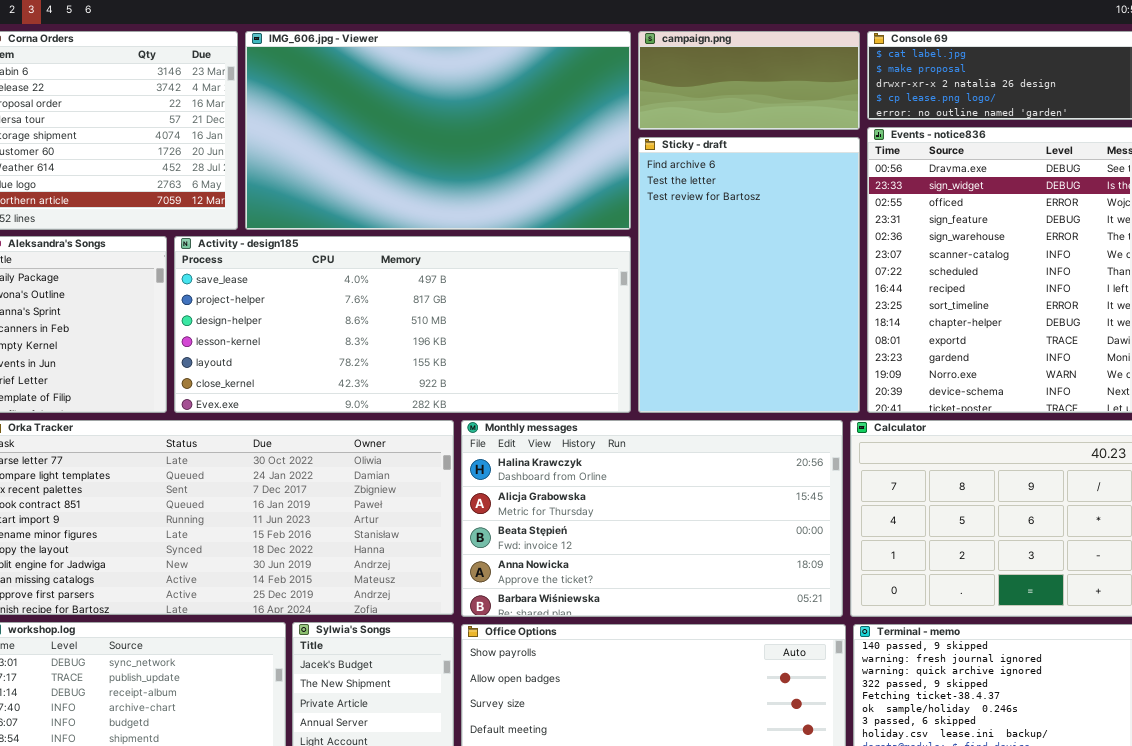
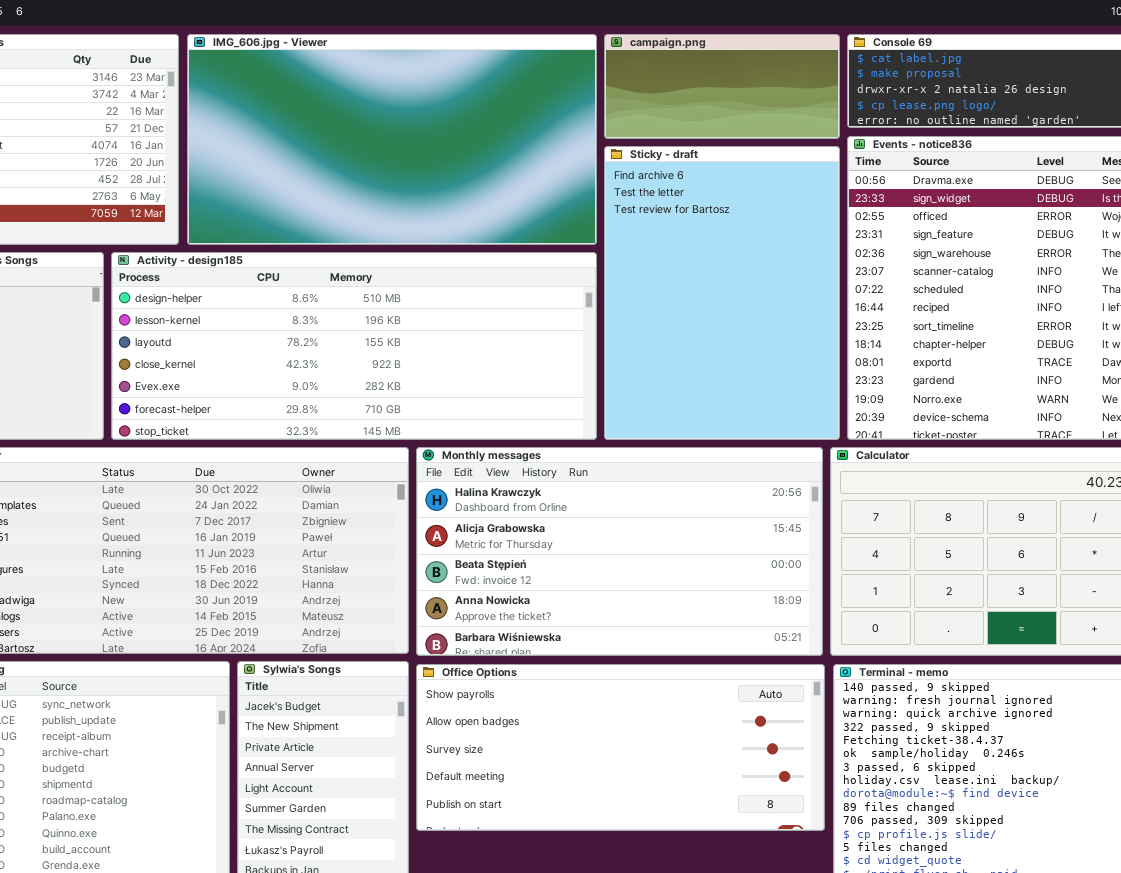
Activity - design185: [174,236,631,413] -> [111,252,597,440], scrolled down 2 rows

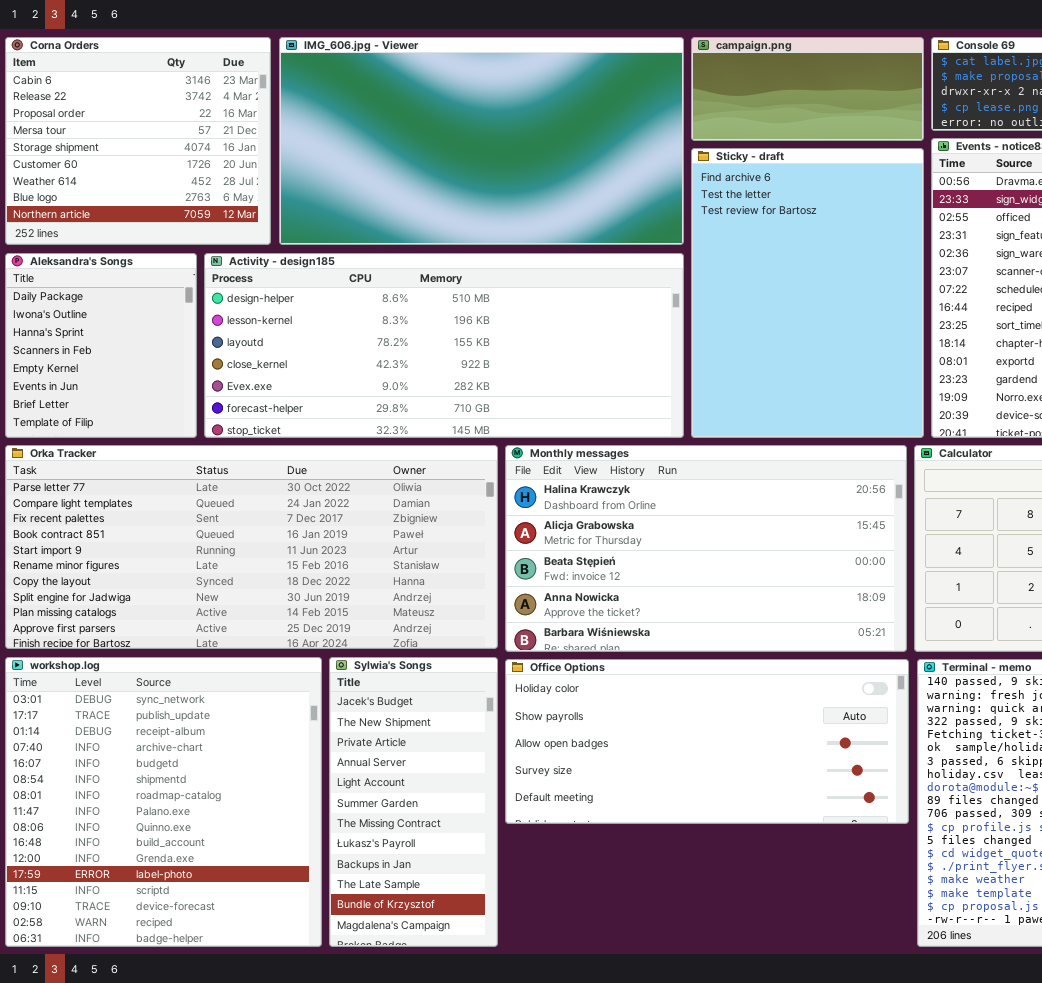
Office Options: [416,664,825,831] -> [505,659,909,824], scrolled up 1 row

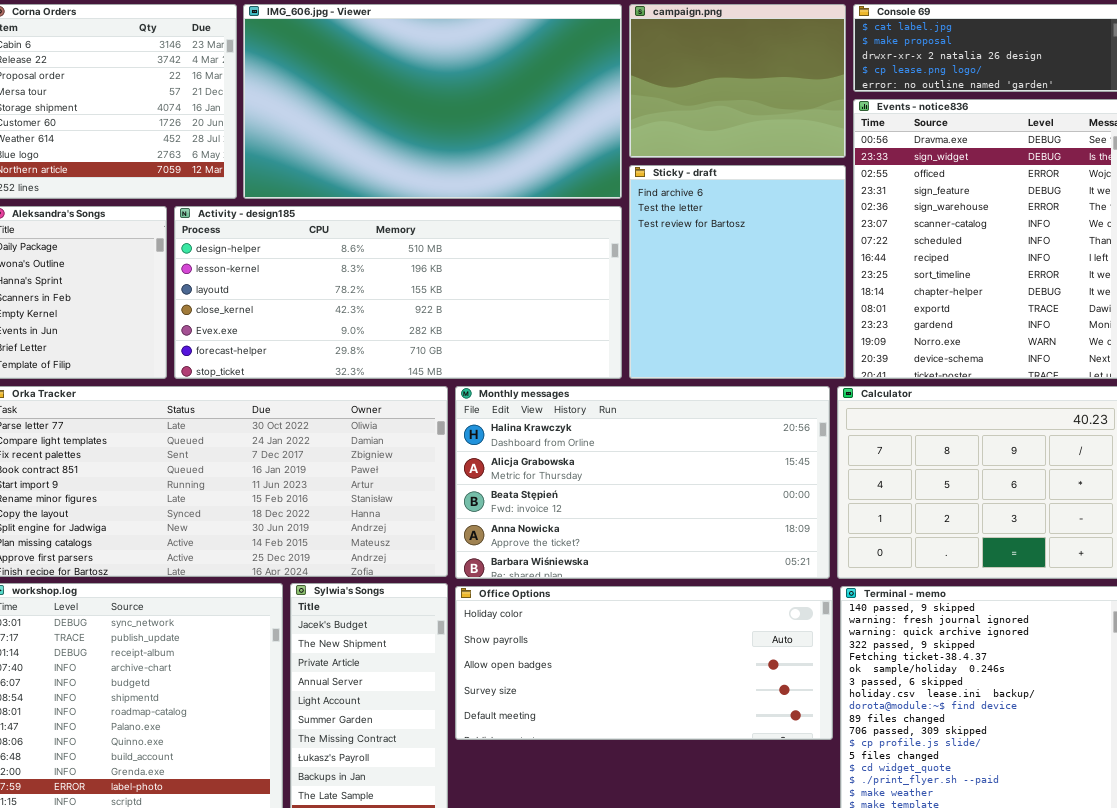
campaign.png: [691,37,924,141] -> [629,4,846,158], resized
Sticky - draft: [691,148,924,438] -> [629,165,846,379], resized

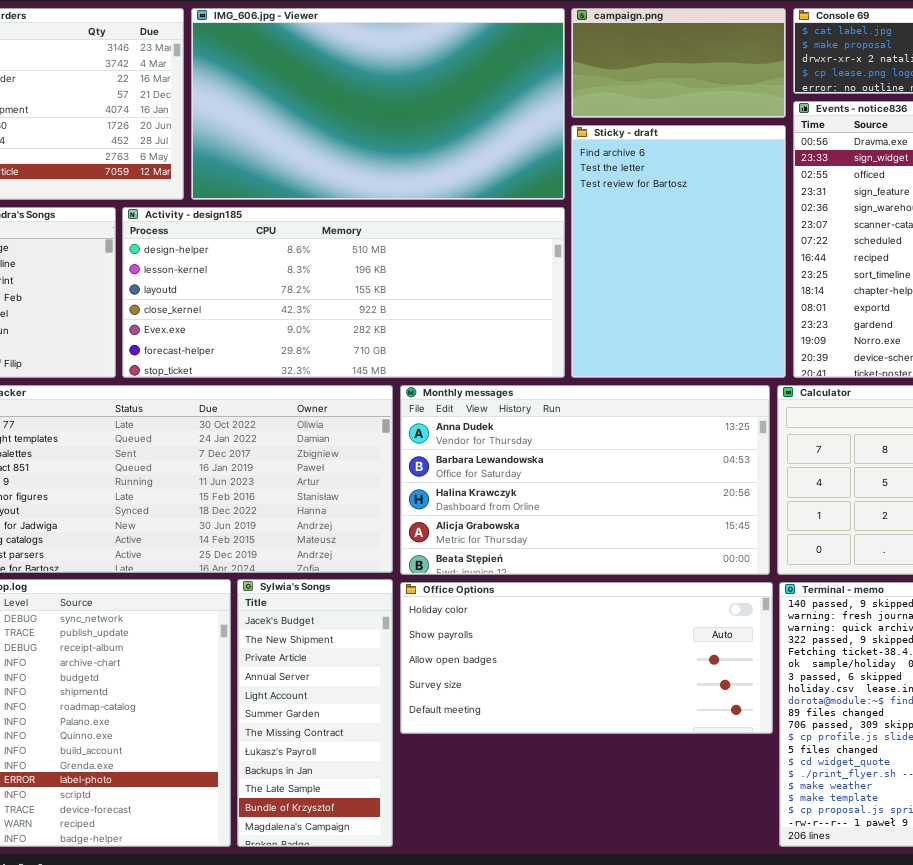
campaign.png: [629,4,846,158] -> [571,8,786,118], resized
Sticky - draft: [629,165,846,379] -> [571,125,786,378], resized
Monthly messages: [455,386,830,579] -> [400,385,770,575], scrolled up 2 rows

